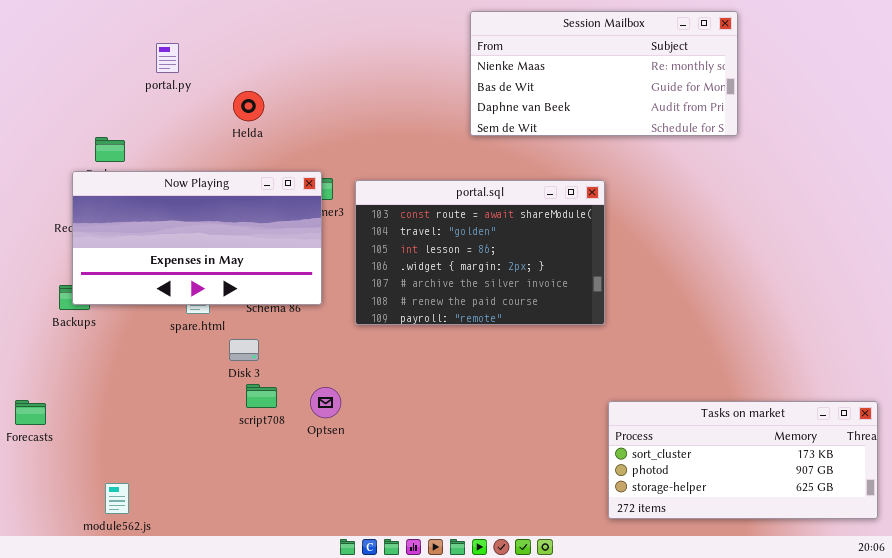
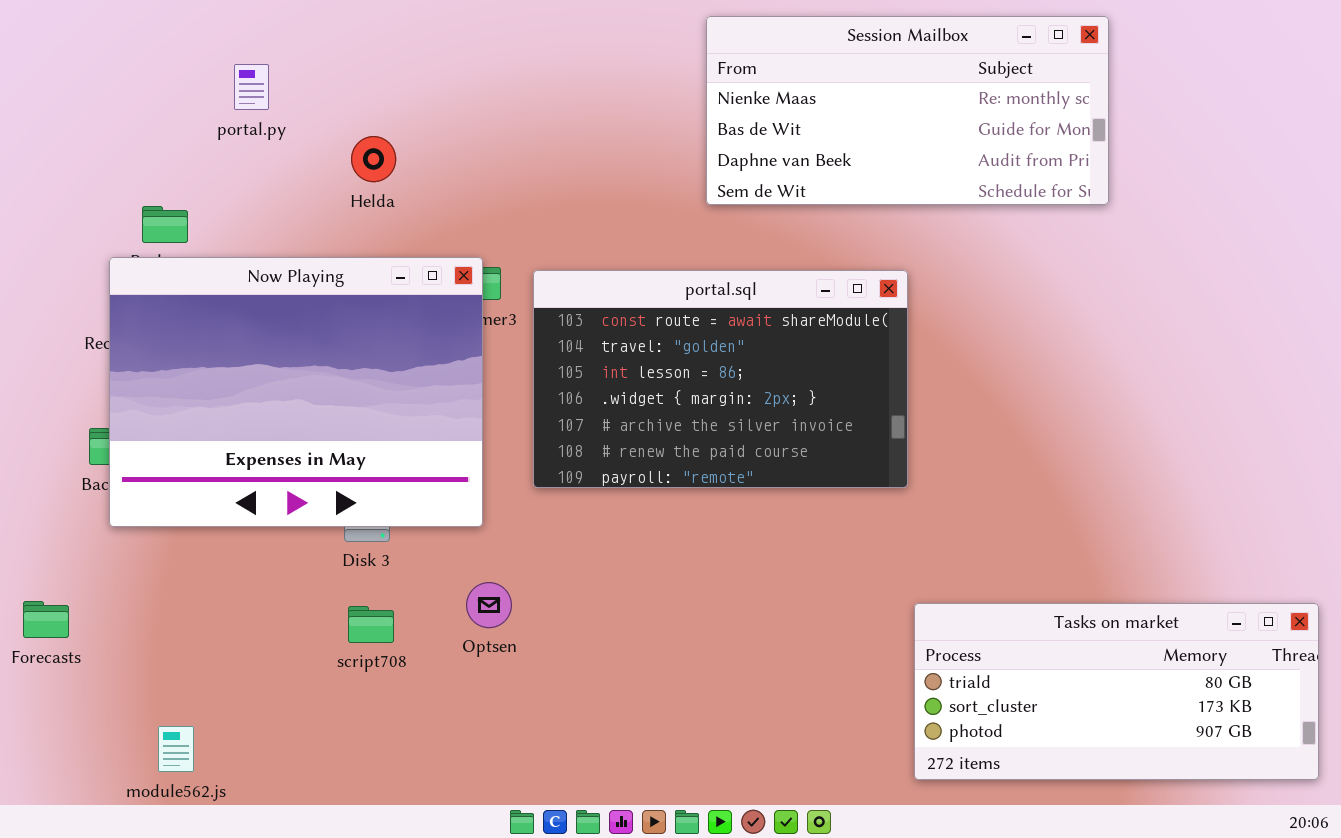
Now Playing: [72,171,322,305] -> [109,257,483,527], resized
script708: [246,384,277,408] -> [348,606,394,643], moved
Tasks on market: [608,401,878,519] -> [914,603,1319,780], scrolled up 1 row

